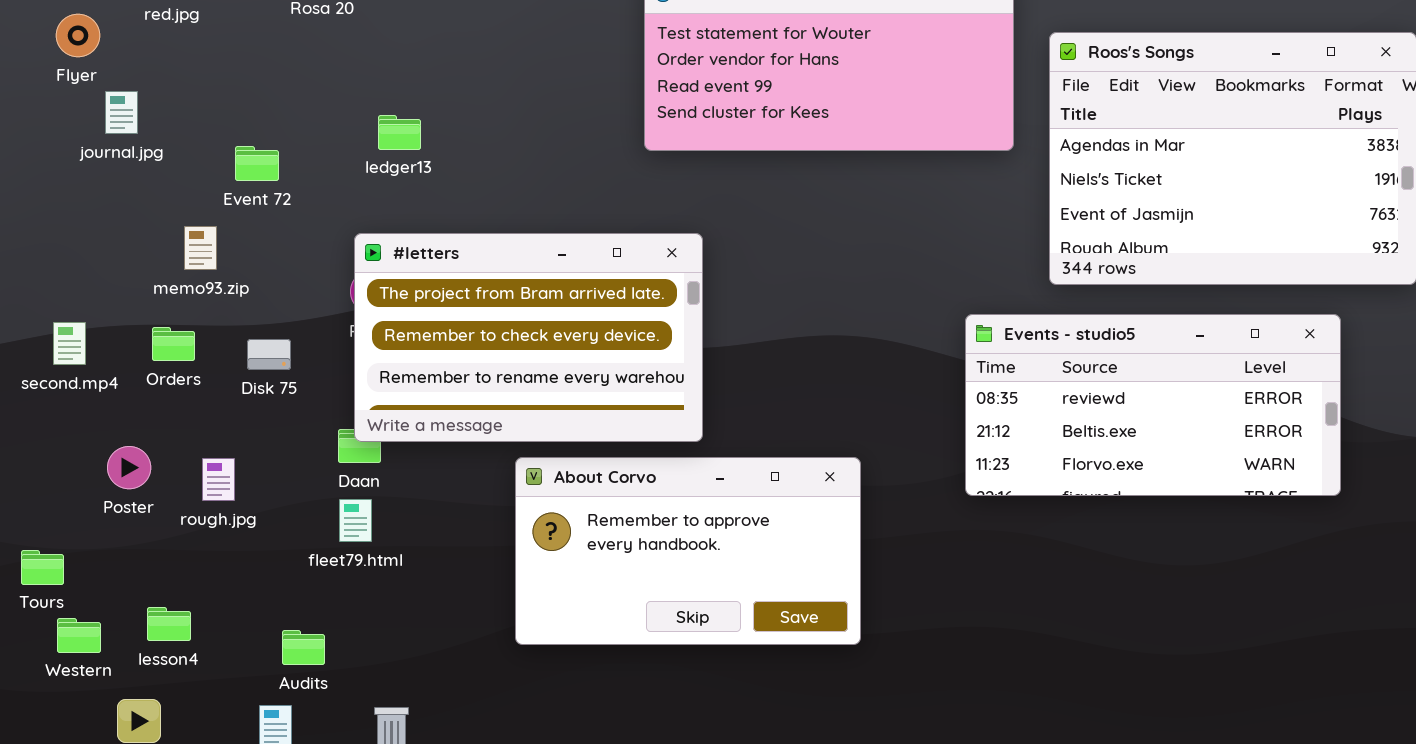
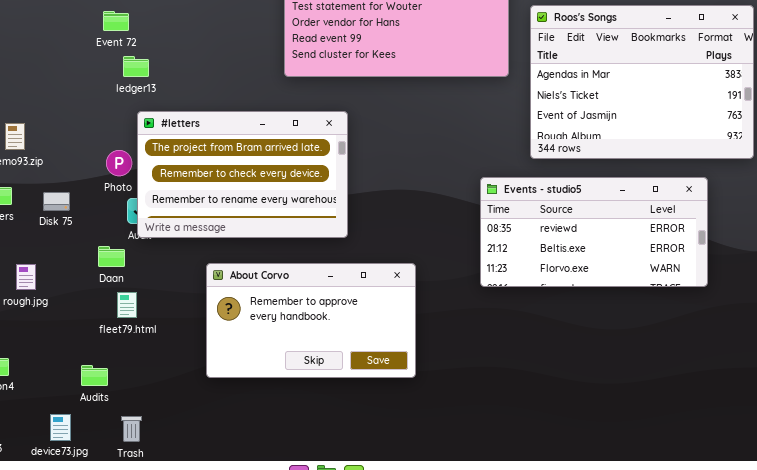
Event 72: [235,146,279,181] -> [103,11,129,31], moved
#letters: [354,233,703,442] -> [137,111,348,238], moved
fleet79.html: [339,499,372,542] -> [117,292,137,318], moved
Audits: [282,630,325,665] -> [81,365,108,386], moved

